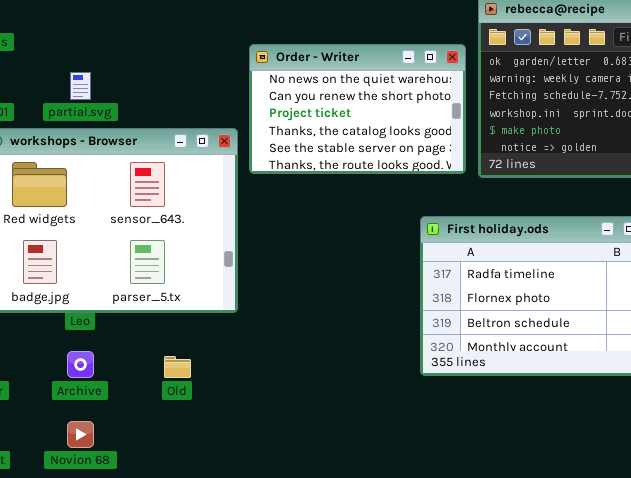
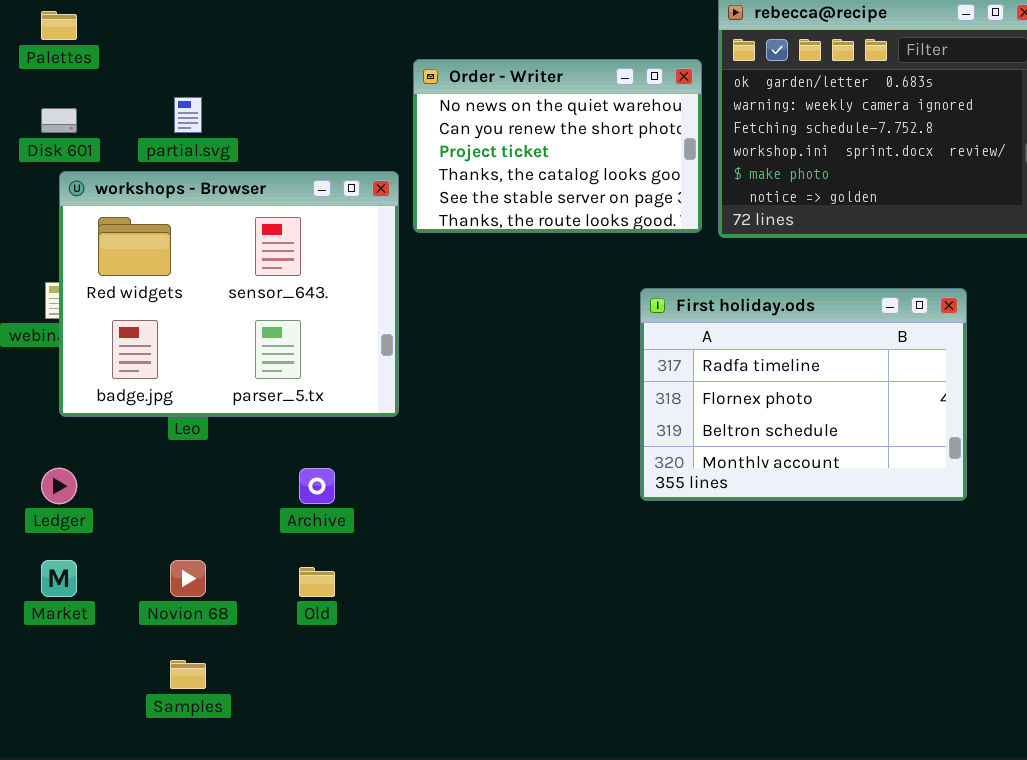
Archive: [67,351,94,378] -> [299,468,335,504], moved
Old: [164,356,191,378] -> [299,567,335,597], moved

